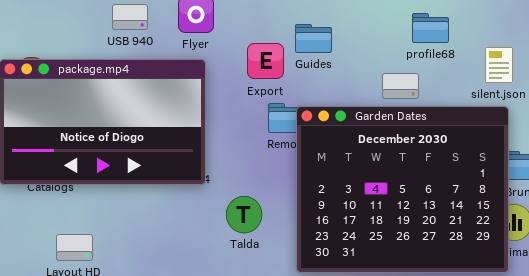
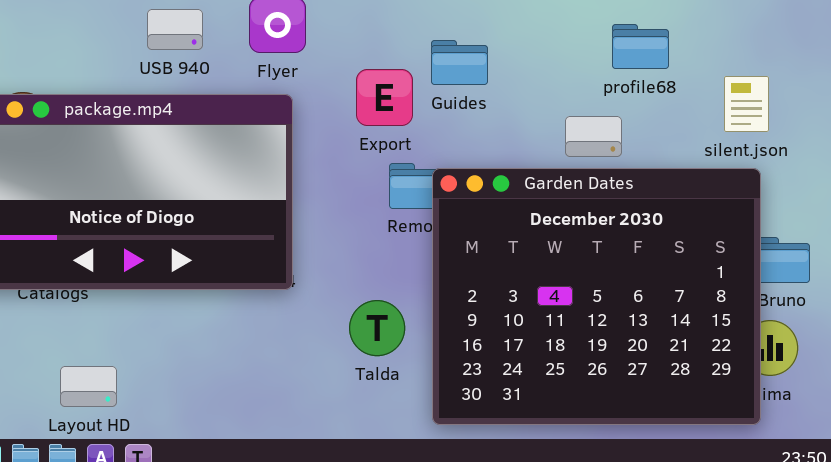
Talda: [226,196,262,233] -> [349,300,405,356], moved

